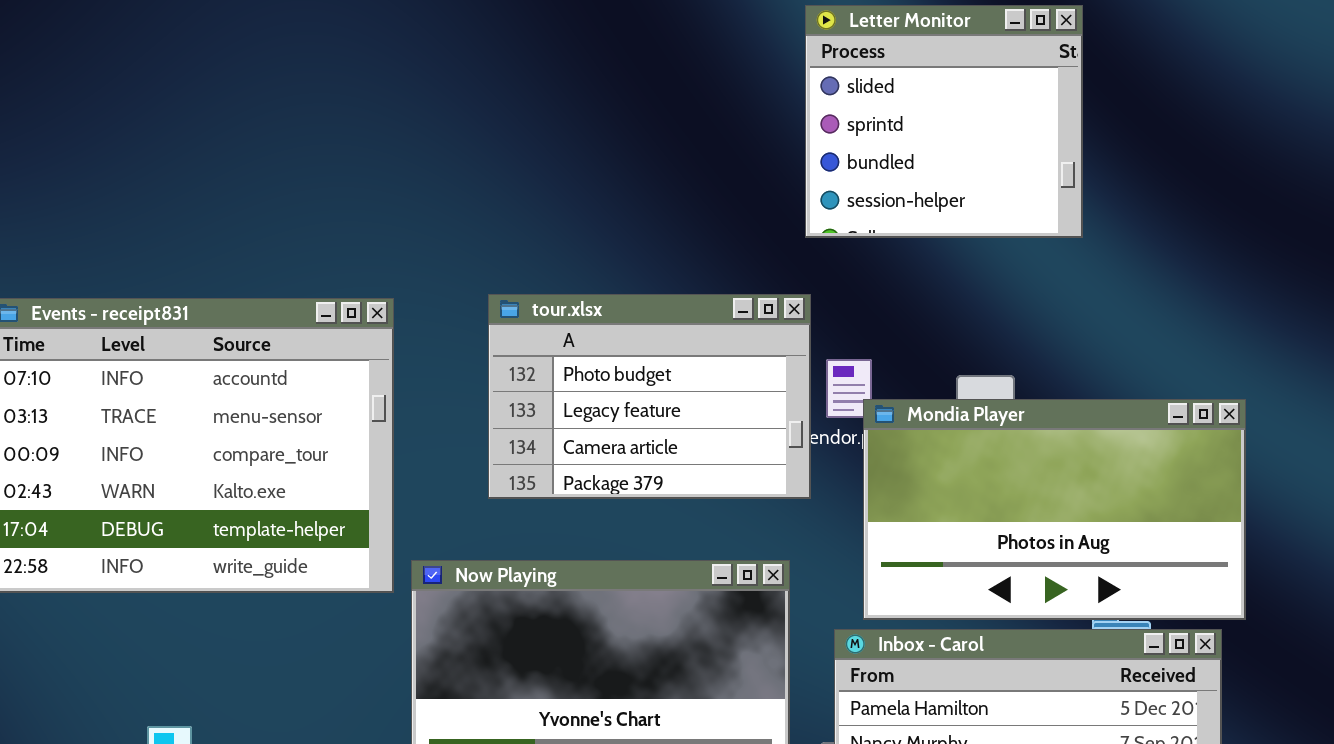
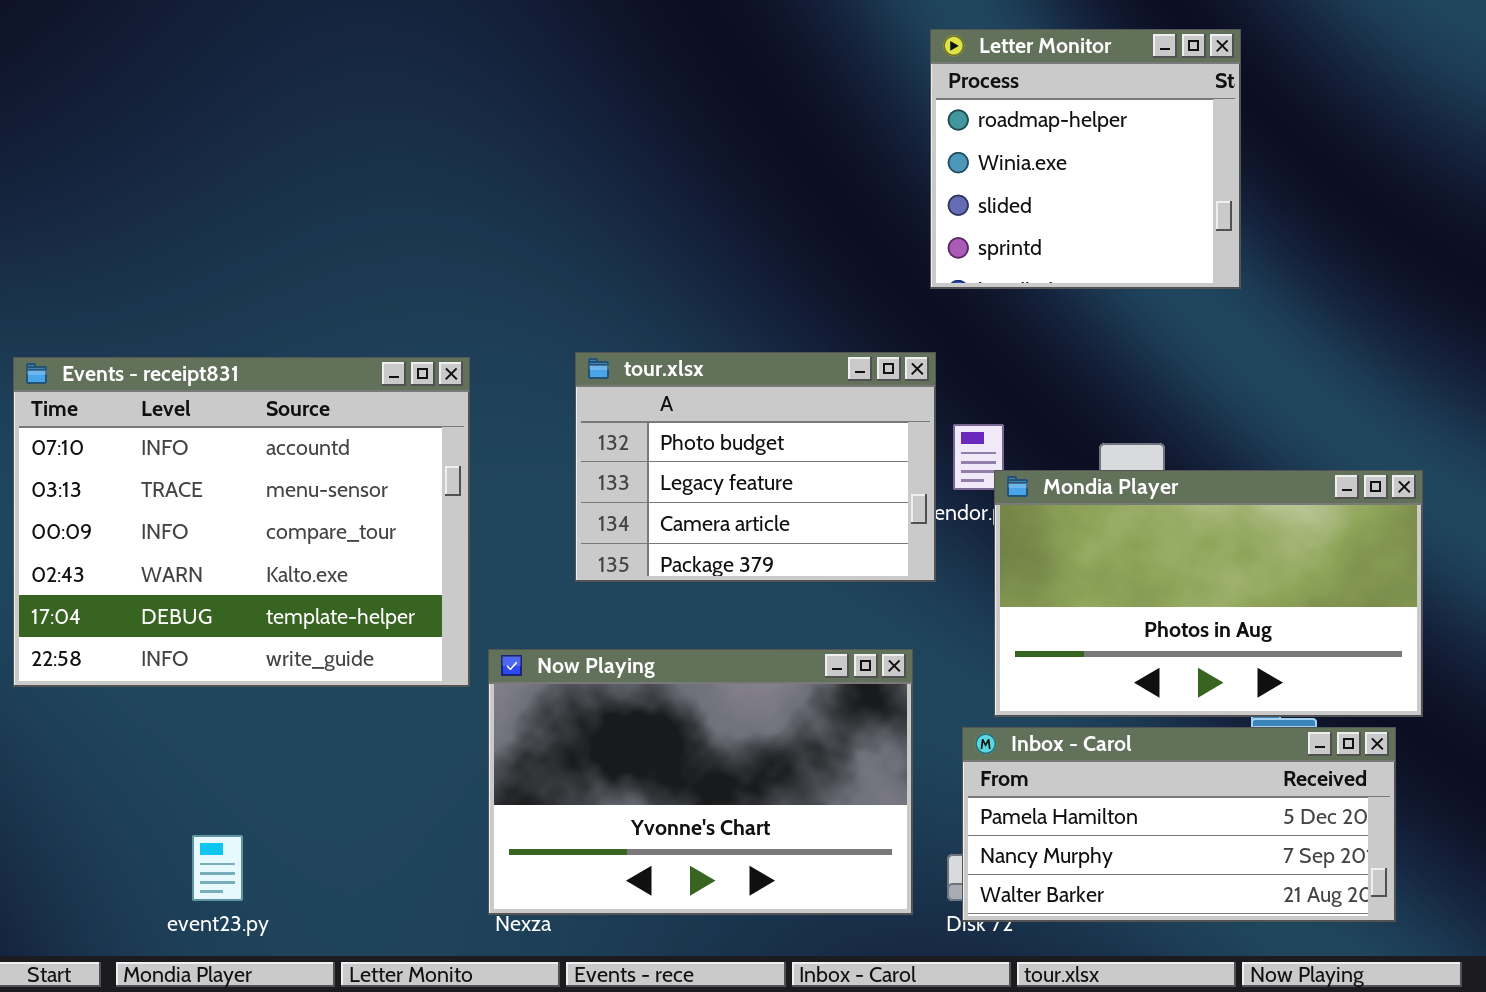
Letter Monitor: [805,5,1083,238] -> [930,29,1241,289], scrolled up 2 rows

